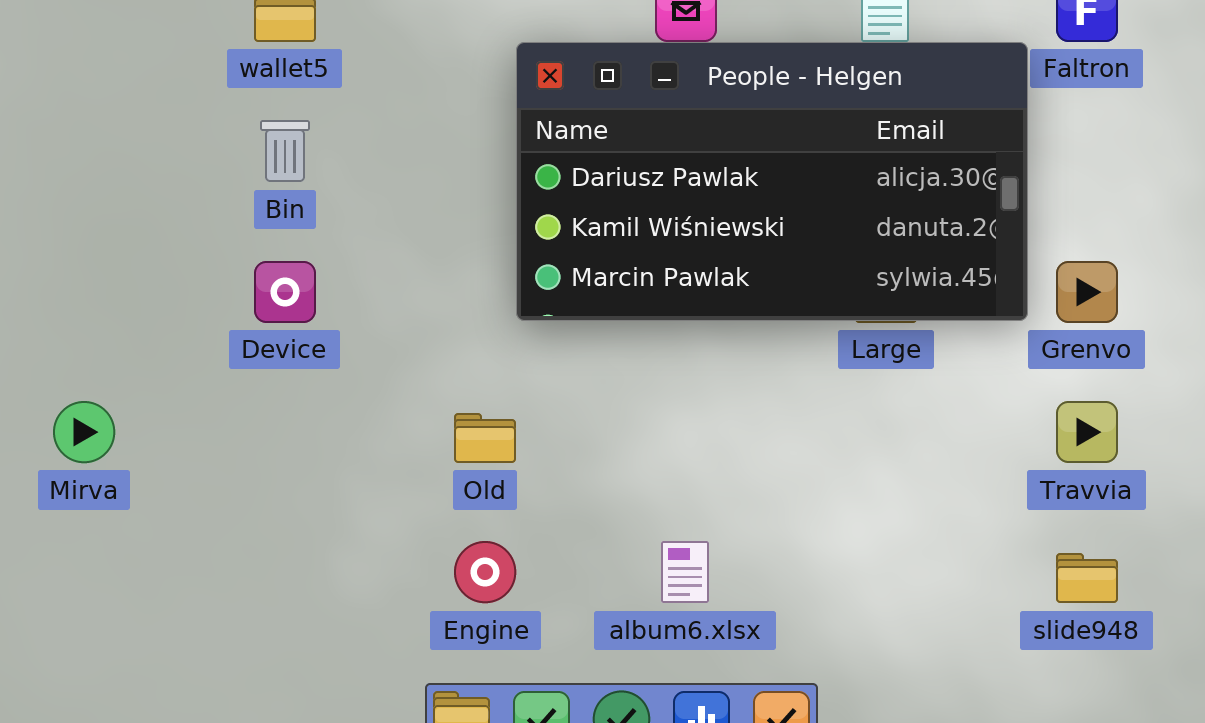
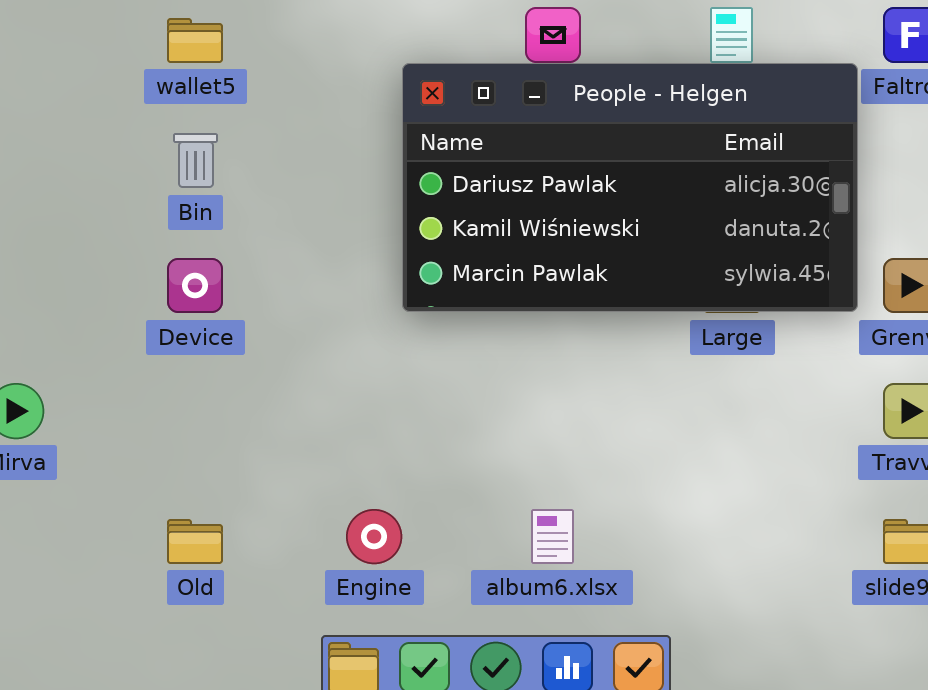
Old: [454,413,516,463] -> [167,519,223,564], moved

